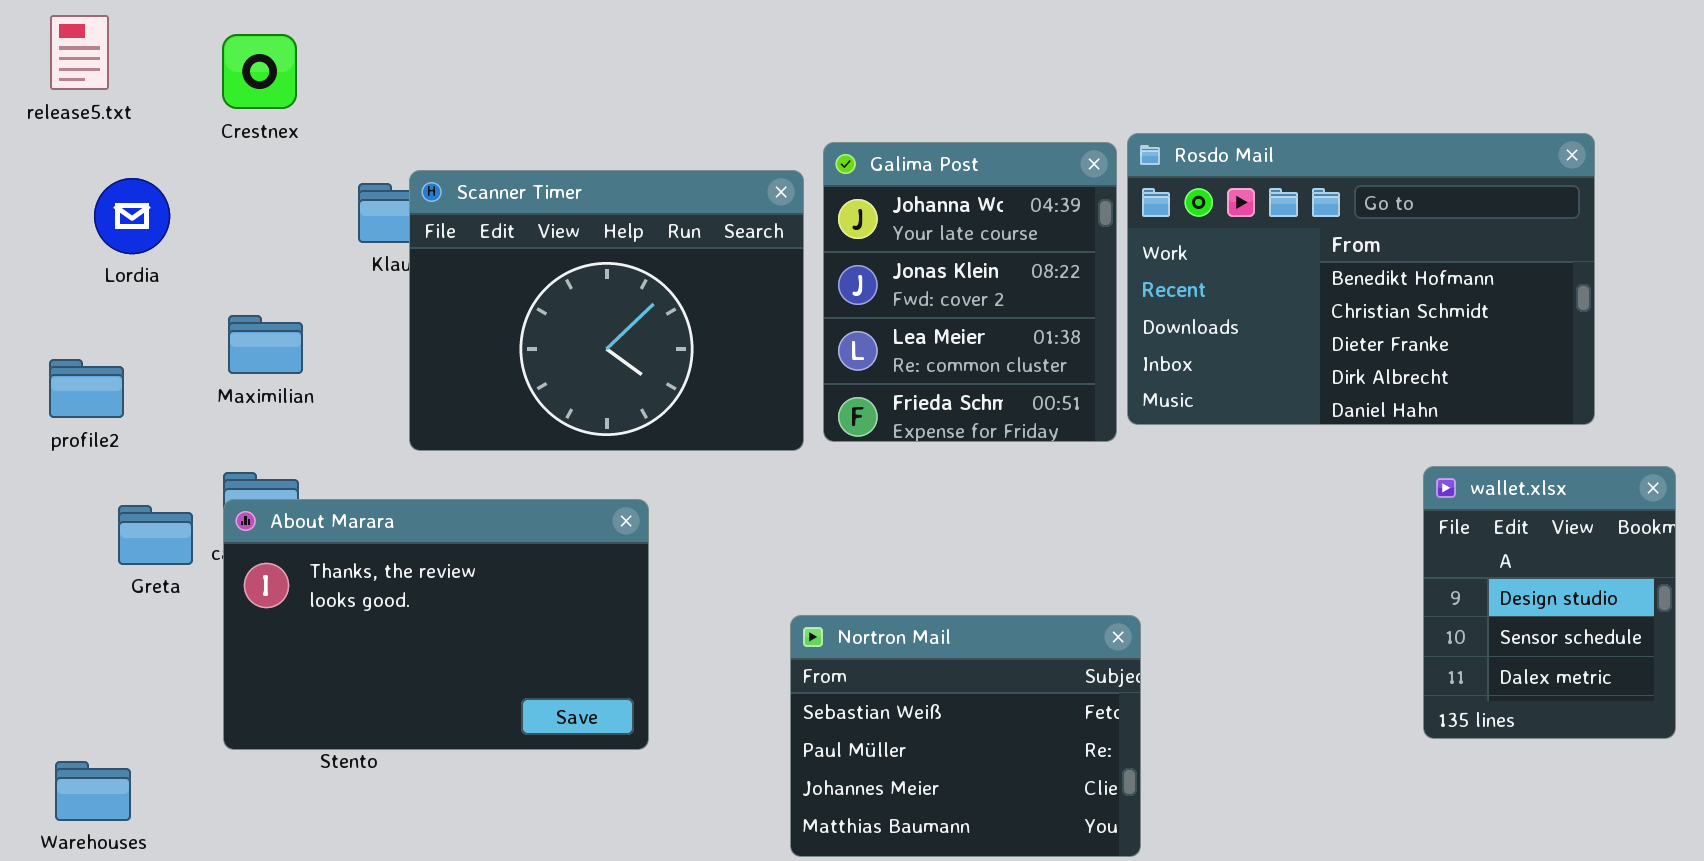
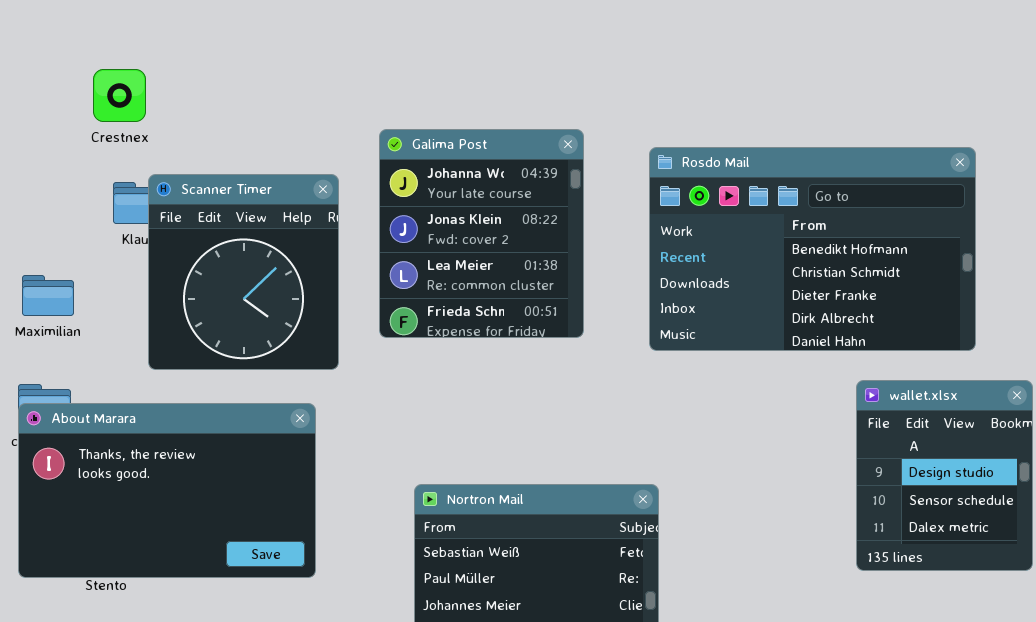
Crestnex: [222,34,297,109] -> [93,69,146,122], moved
Galima Post: [823,142,1117,442] -> [379,129,584,338], moved
Scanner Timer: [409,170,804,451] -> [148,174,339,370], resized

